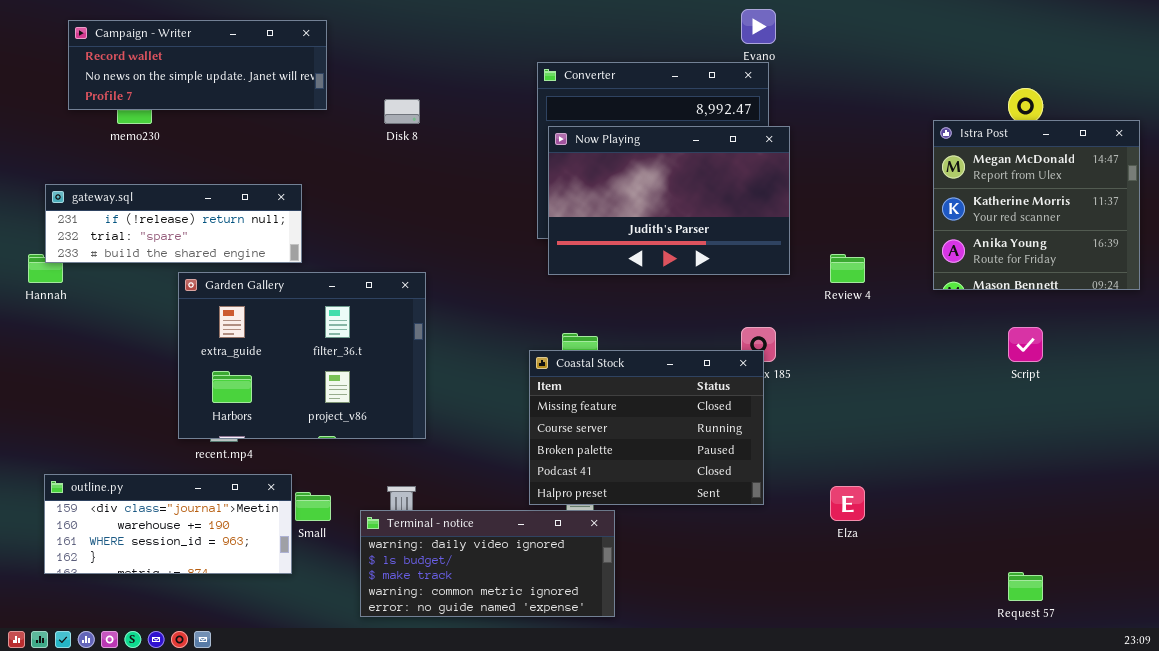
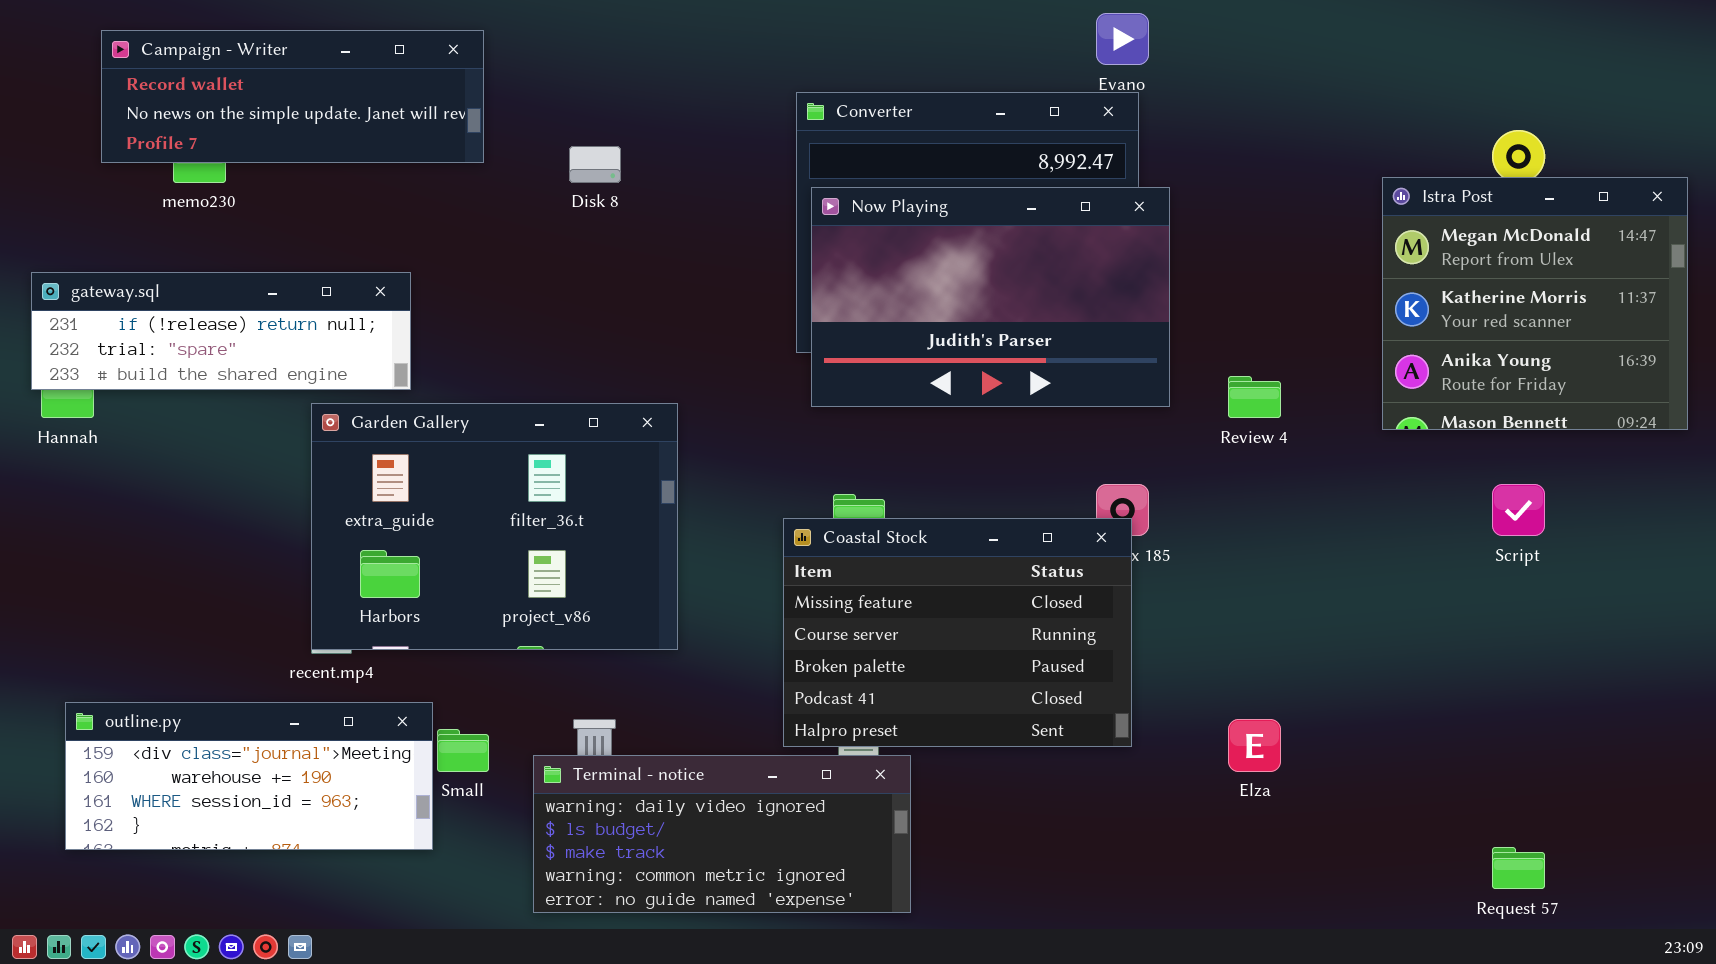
gateway.sql: [45,184,302,263] -> [31,272,411,390], moved
Garden Gallery: [178,272,426,439] -> [311,403,678,650], moved

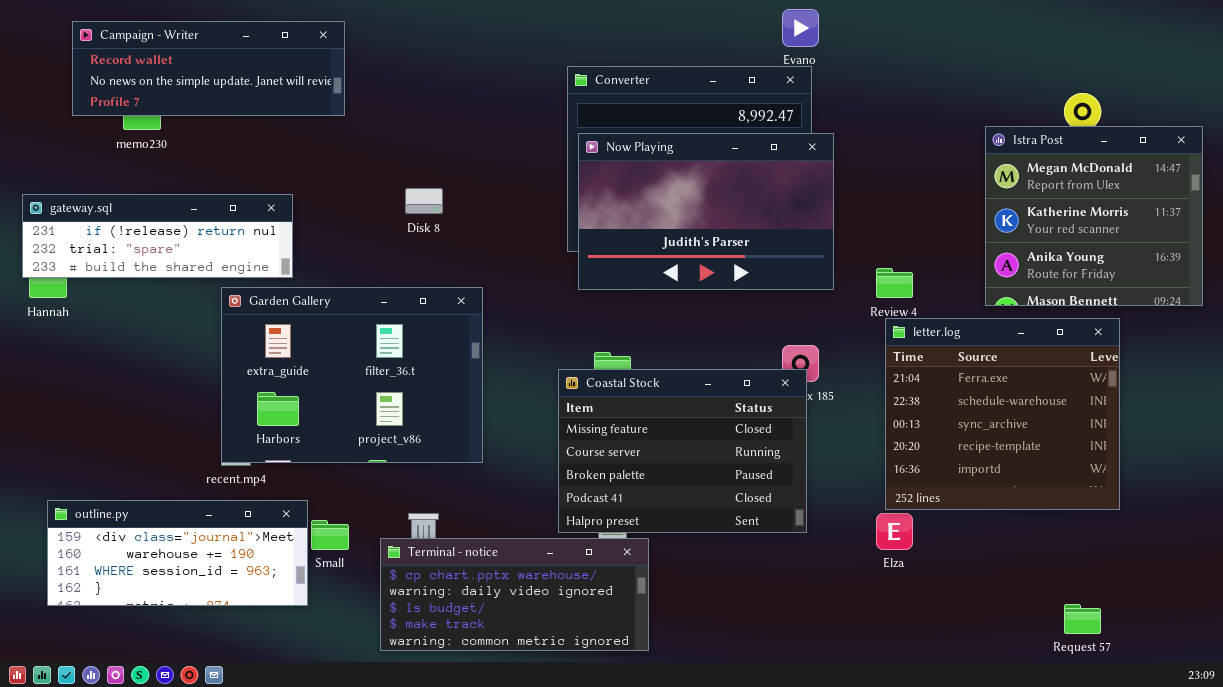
Disk 8: [569,146,621,183] -> [405,188,443,214], moved
letter.log: none -> [885,318,1120,510], opened
Terminal - notice: [533,755,911,913] -> [380,538,649,651], scrolled up 1 row

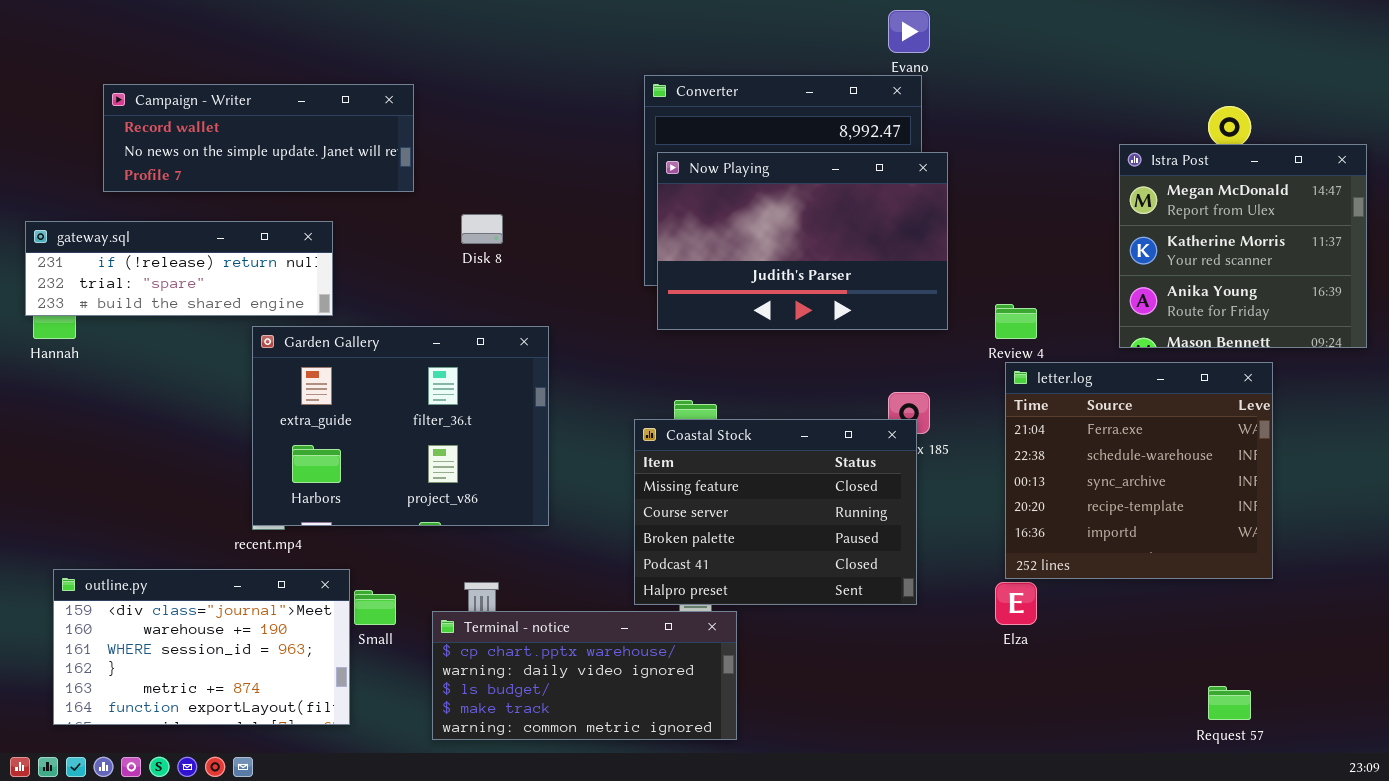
Campaign - Writer: [72,21,345,116] -> [103,84,414,192], moved
outline.py: [47,500,308,606] -> [53,569,350,725], resized

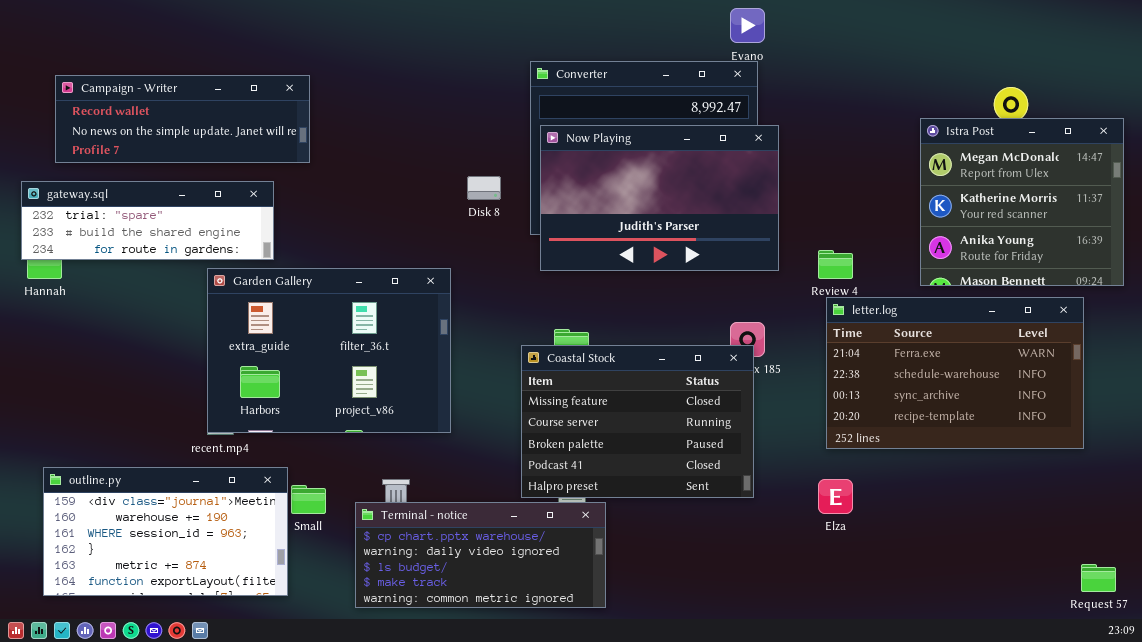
Campaign - Writer: [103,84,414,192] -> [55,75,310,163], moved
Disk 8: [461,214,503,244] -> [467,176,501,200], moved
gateway.sql: [25,221,333,316] -> [21,181,274,260], scrolled down 1 row
letter.log: [1005,362,1273,579] -> [826,297,1084,449], resized
Request 57: [1208,686,1251,720] -> [1081,564,1116,592], moved

